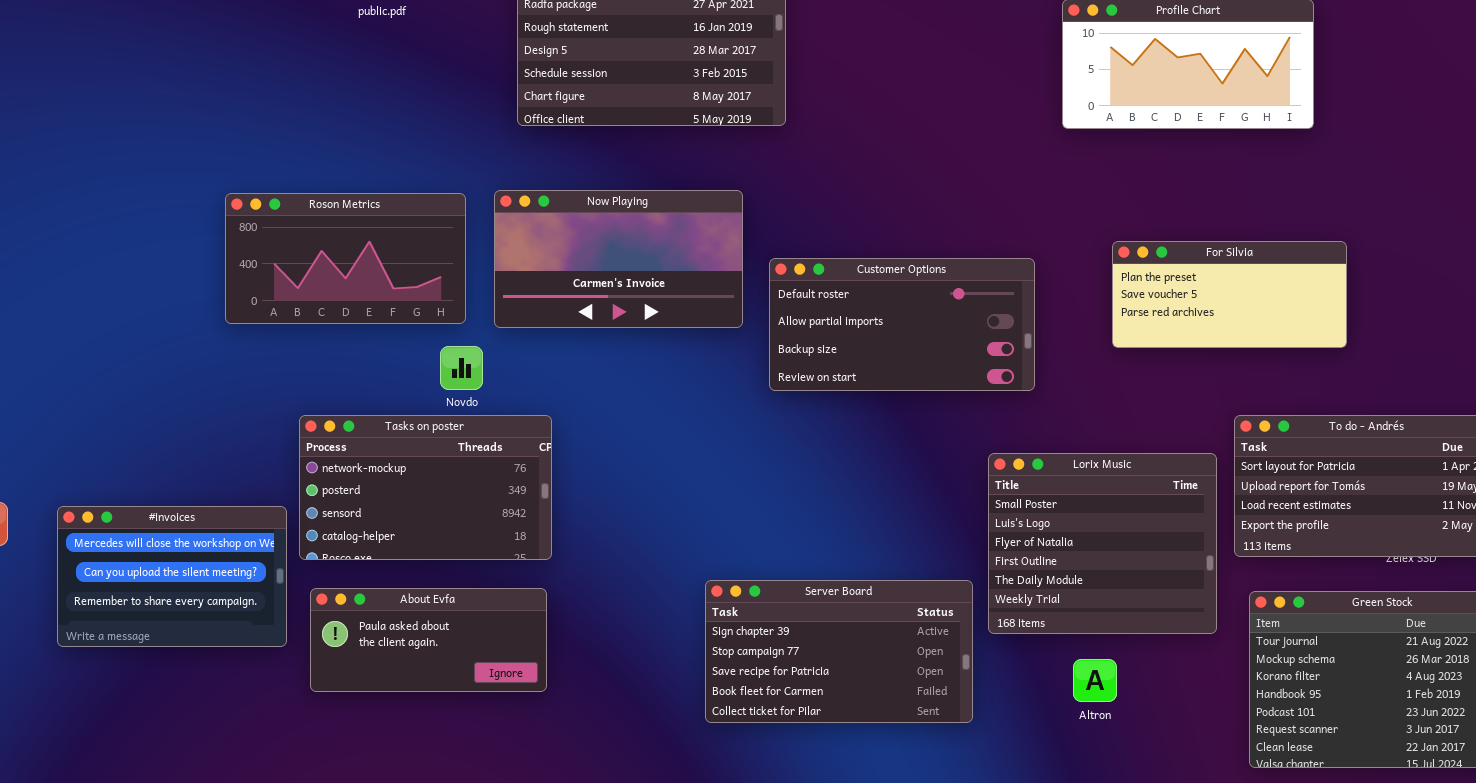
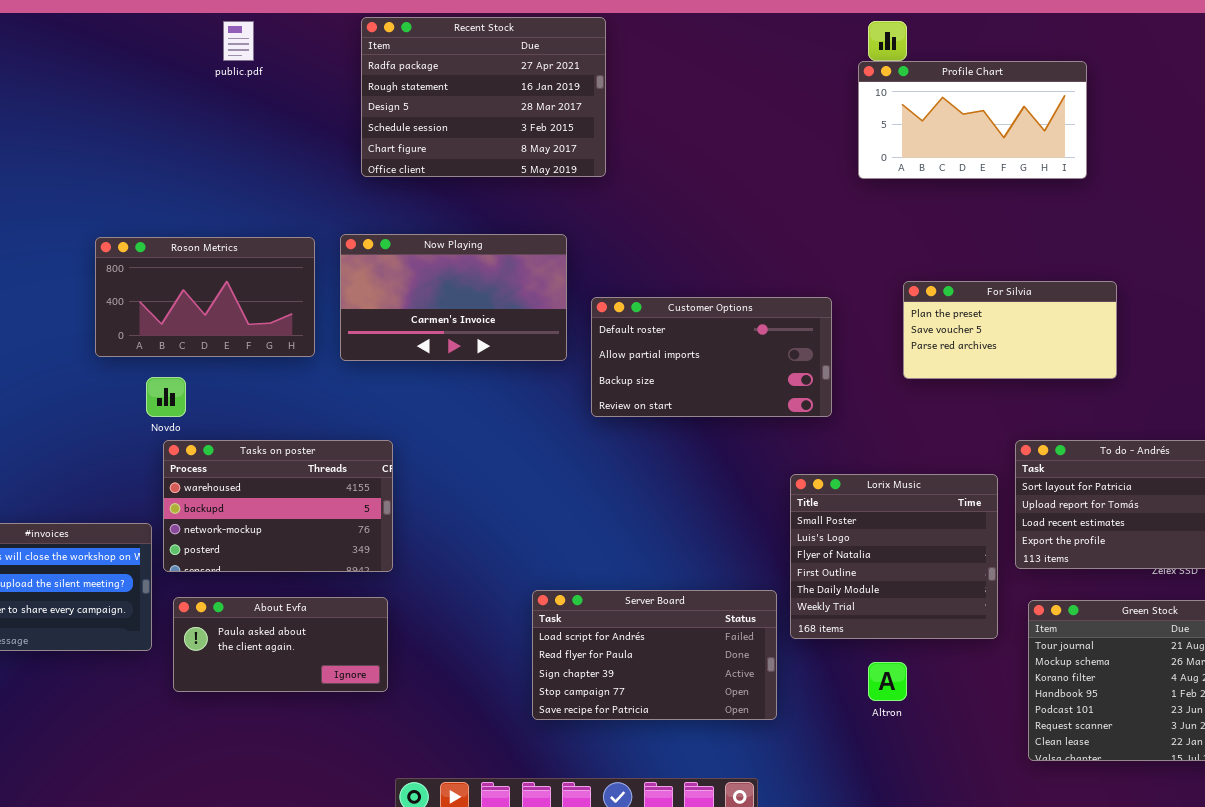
Novdo: [440,346,483,390] -> [146,377,186,417], moved
Tasks on poster: [299,415,552,560] -> [163,440,393,572], scrolled up 2 rows
Server Board: [705,580,973,723] -> [532,590,777,720], scrolled up 2 rows

